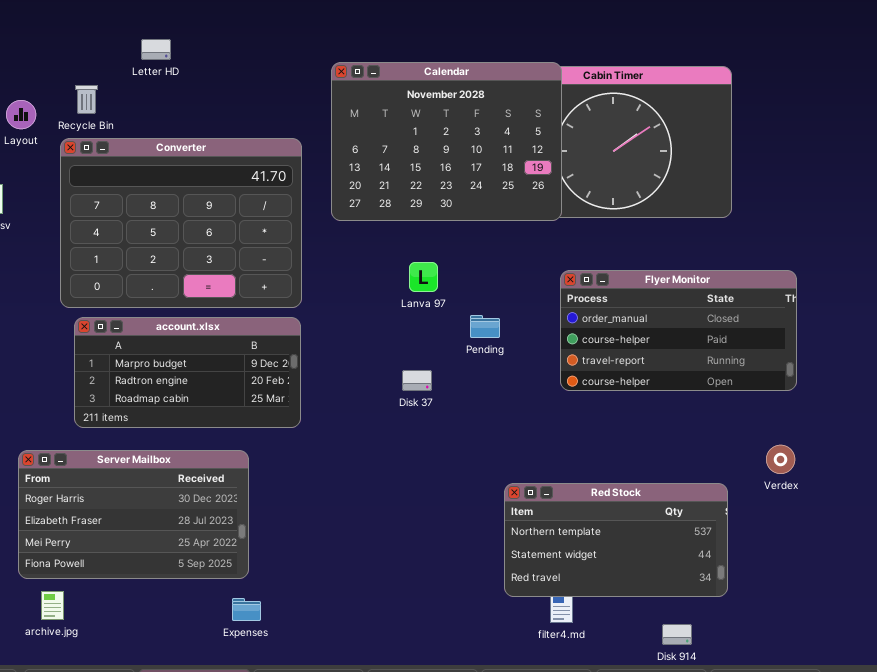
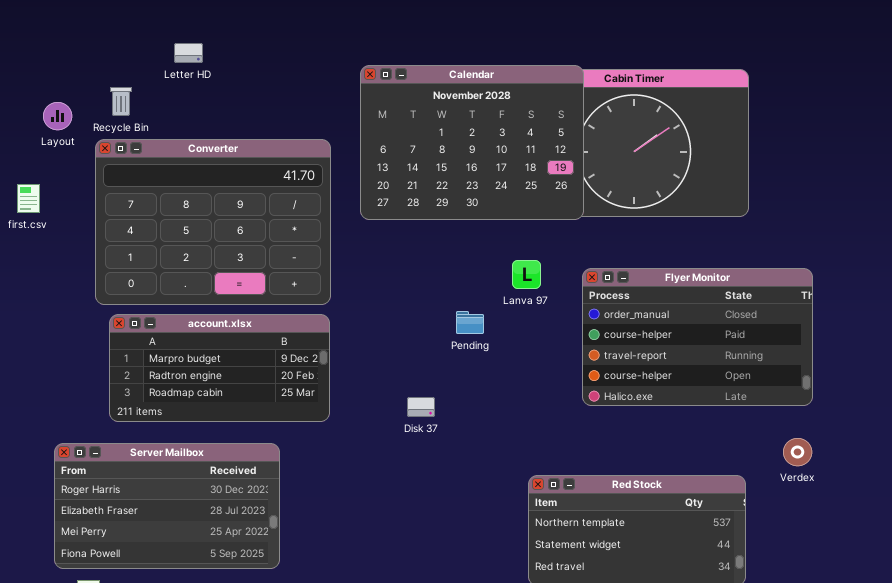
Lanva 97: [409,262,438,292] -> [512,260,541,289], moved
Flyer Monitor: [560,270,797,391] -> [582,268,813,406], resized
Pending: [470,315,500,338] -> [456,311,484,334], moved
Disk 37: [402,370,432,391] -> [407,397,435,417], moved

